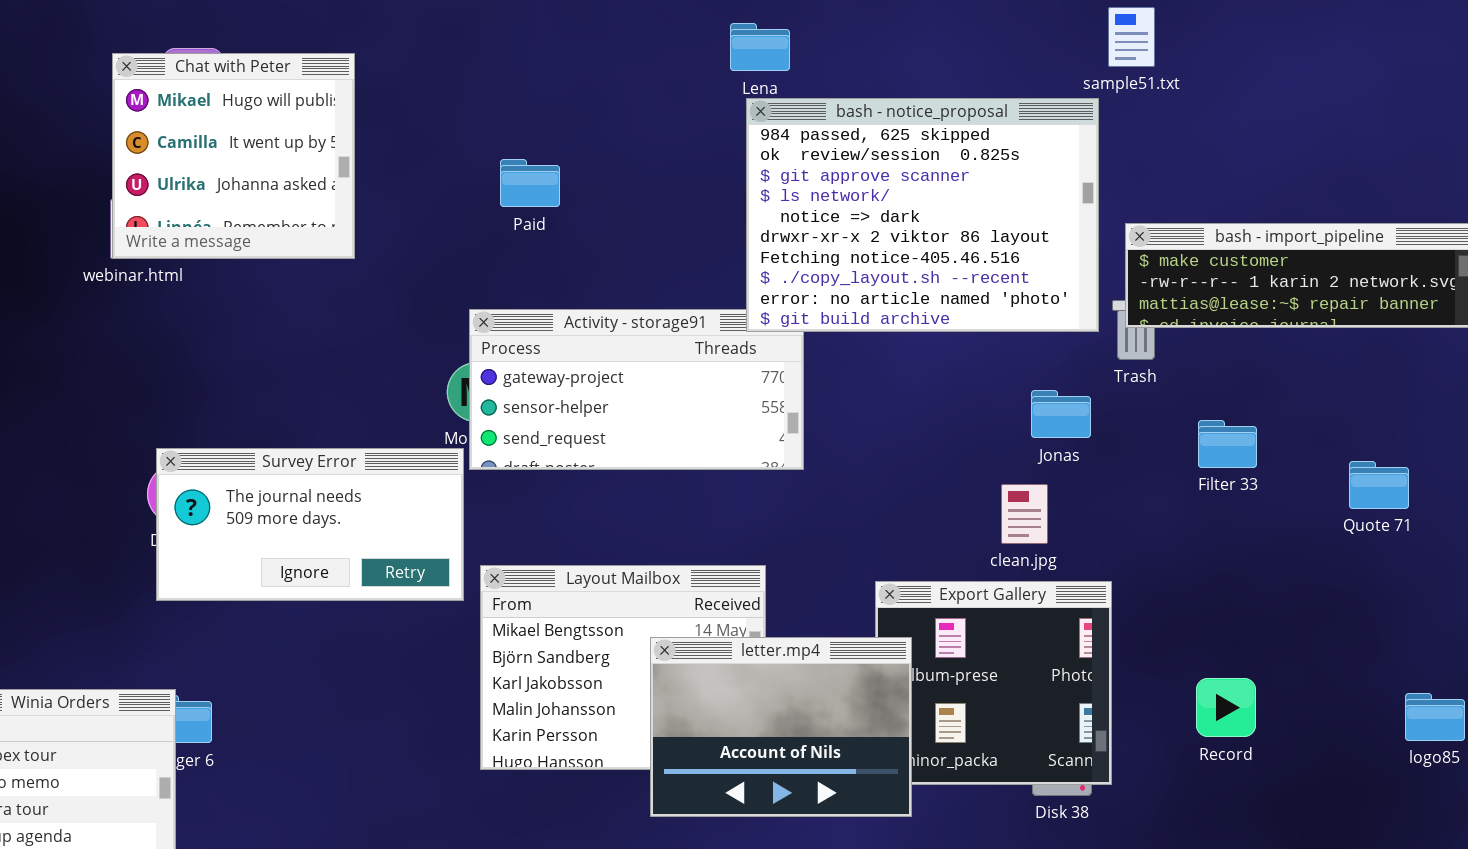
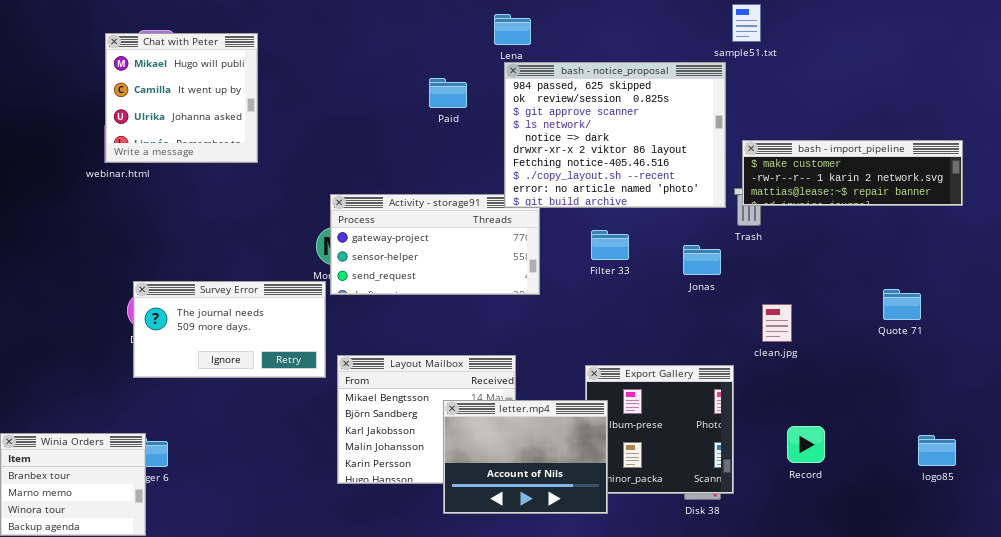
Paid: [500,159,560,207] -> [429,78,467,108], moved
Filter 33: [1198,420,1257,468] -> [591,230,629,260], moved
clean.jpg: [1001,484,1048,544] -> [762,304,792,342], moved

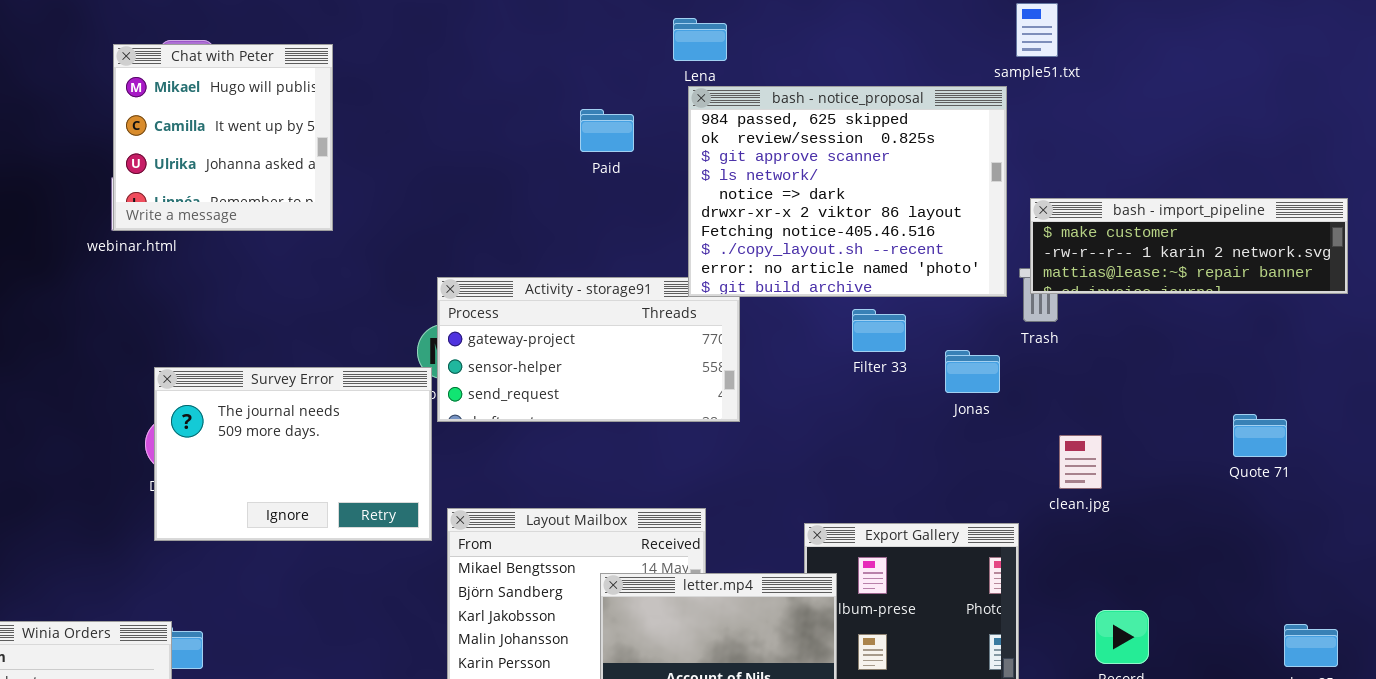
Filter 33: [591,230,629,260] -> [852,309,906,352], moved
Survey Error: [133,281,326,378] -> [154,367,432,541], resized

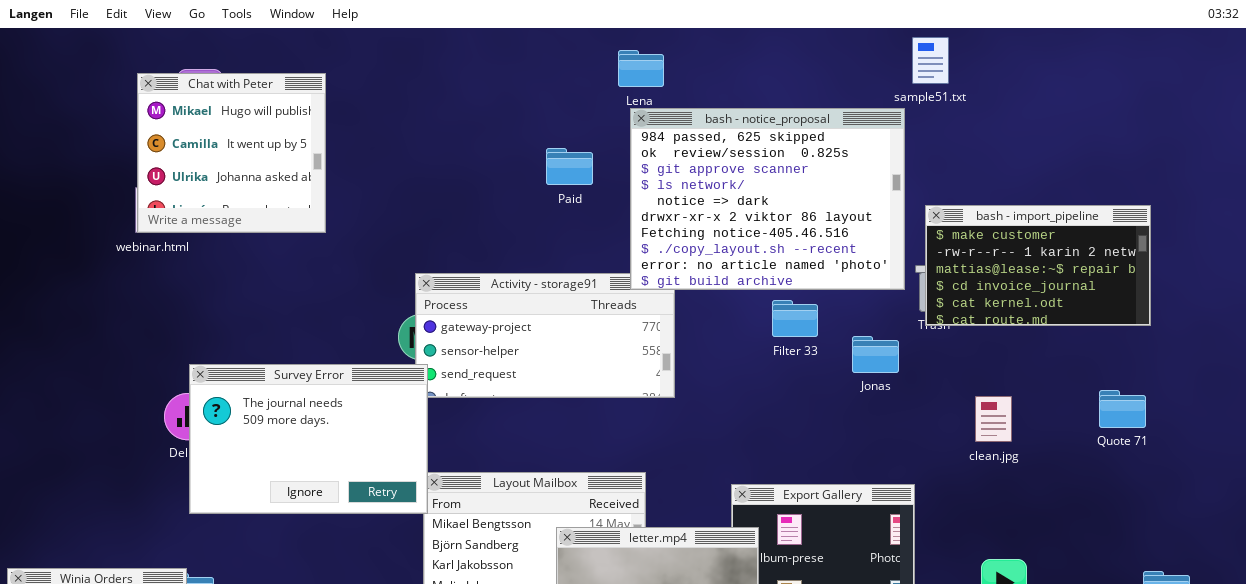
Paid: [580,109,634,152] -> [546,148,593,185], moved
bash - import_pipeline: [1030,198,1348,294] -> [925,205,1151,326], resized
Survey Error: [154,367,432,541] -> [189,364,428,514], moved
clean.jpg: [1059,435,1102,489] -> [975,396,1012,442], moved

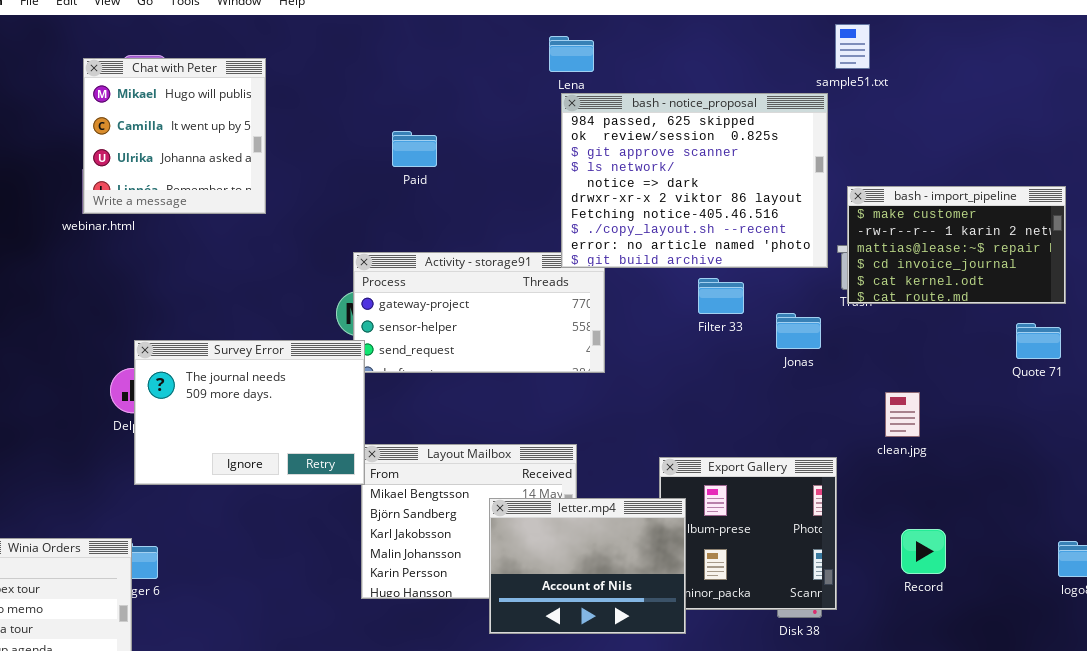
Paid: [546,148,593,185] -> [392,131,437,167], moved
Quote 71: [1099,390,1146,428] -> [1016,323,1061,359], moved
clean.jpg: [975,396,1012,442] -> [885,392,920,437], moved

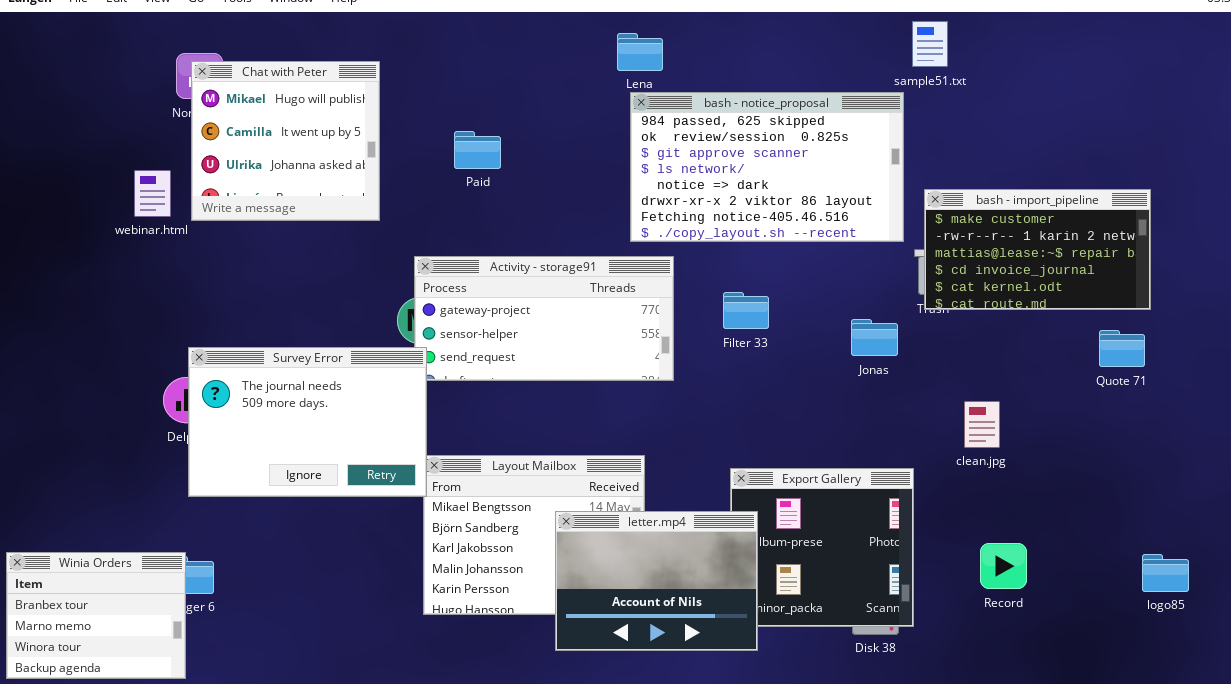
Chat with Peter: [83,58,266,214] -> [191,61,380,221], moved
bash - notice_proposal: [561,93,828,268] -> [630,92,904,242], resized
Filter 33: [698,278,744,314] -> [723,292,769,329], moved

